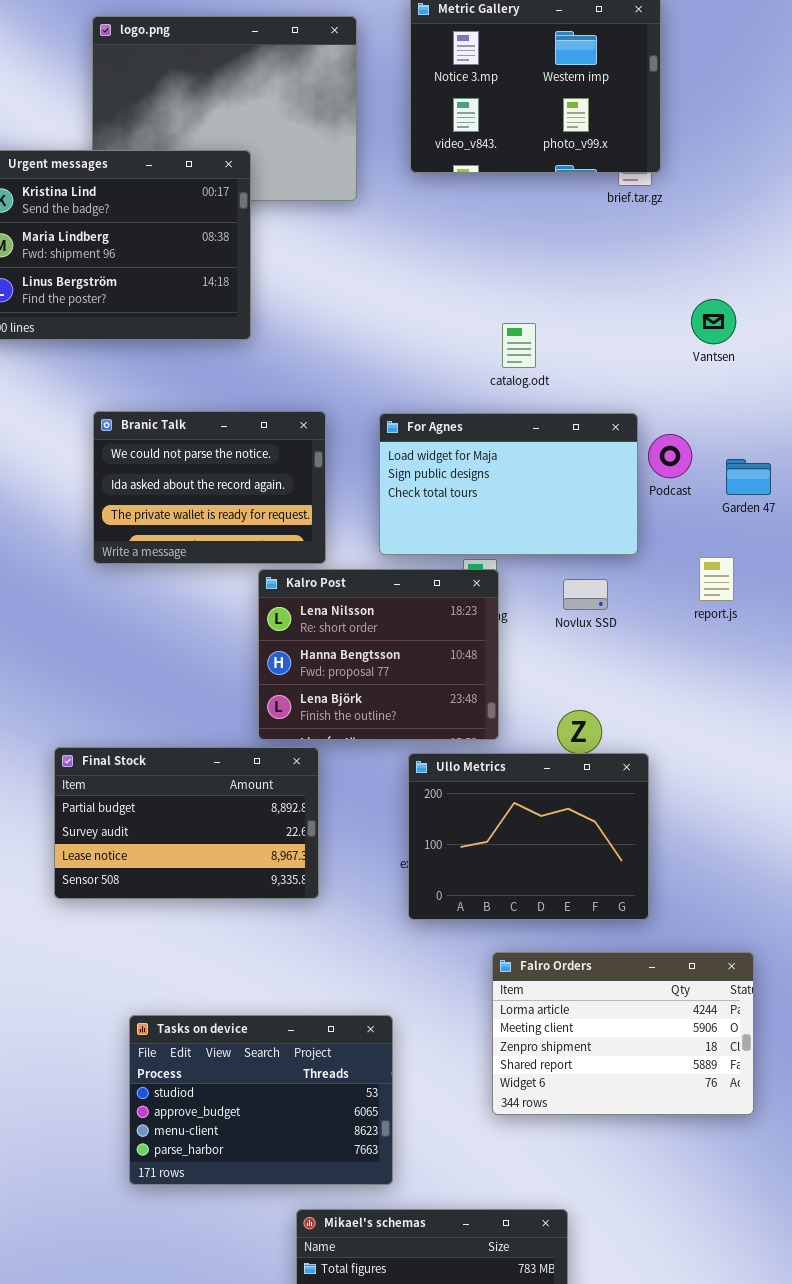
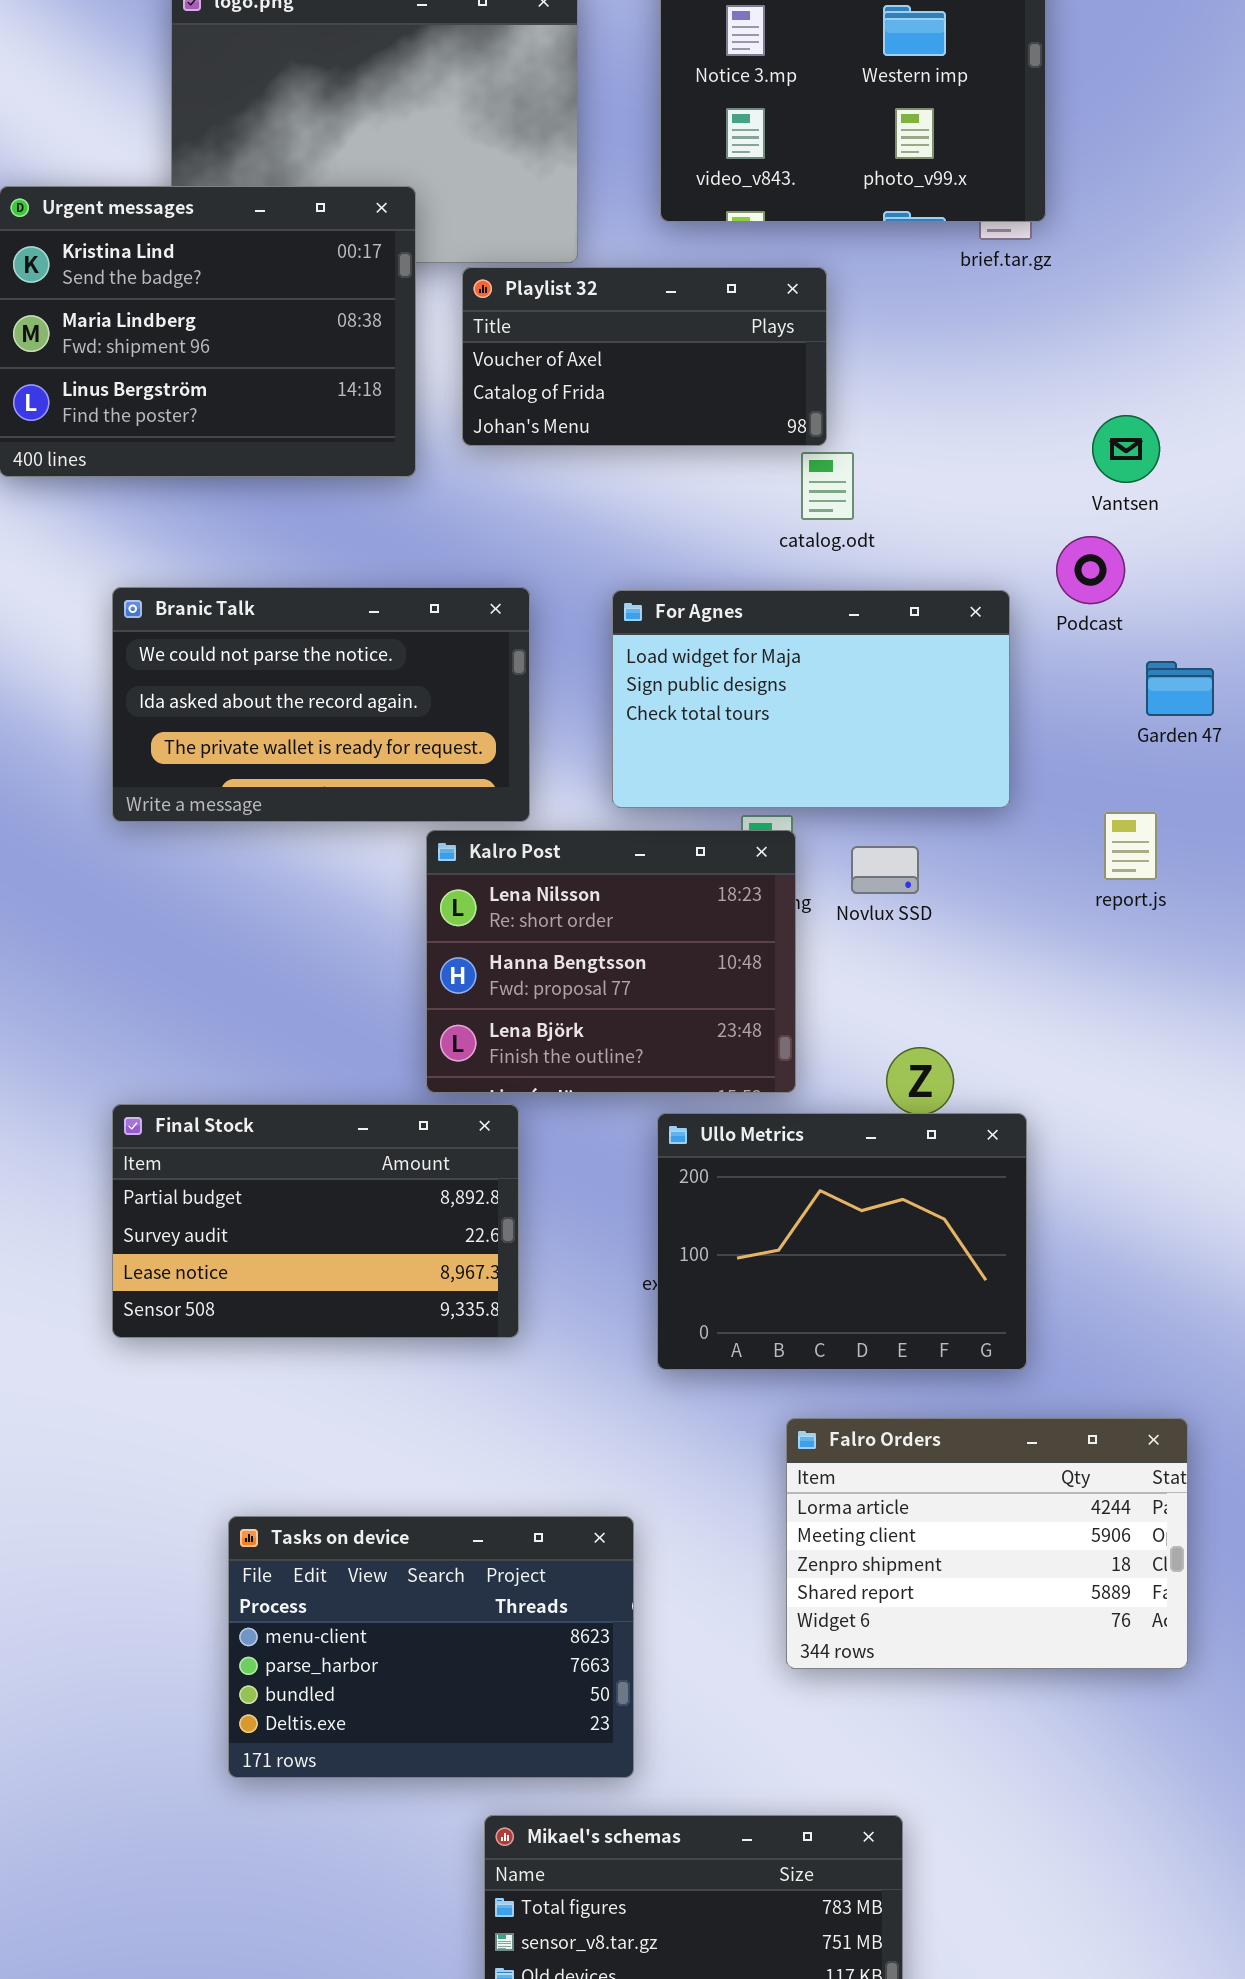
Playlist 32: none -> [462,267,827,446], opened
Branic Talk: [93,411,326,564] -> [112,587,530,822], resized
Podcast: [648,434,692,478] -> [1056,536,1125,604], moved
Novlux SSD: [563,579,608,610] -> [851,846,919,894], moved
Tasks on device: [129,1015,393,1185] -> [228,1516,634,1778], scrolled down 2 rows

